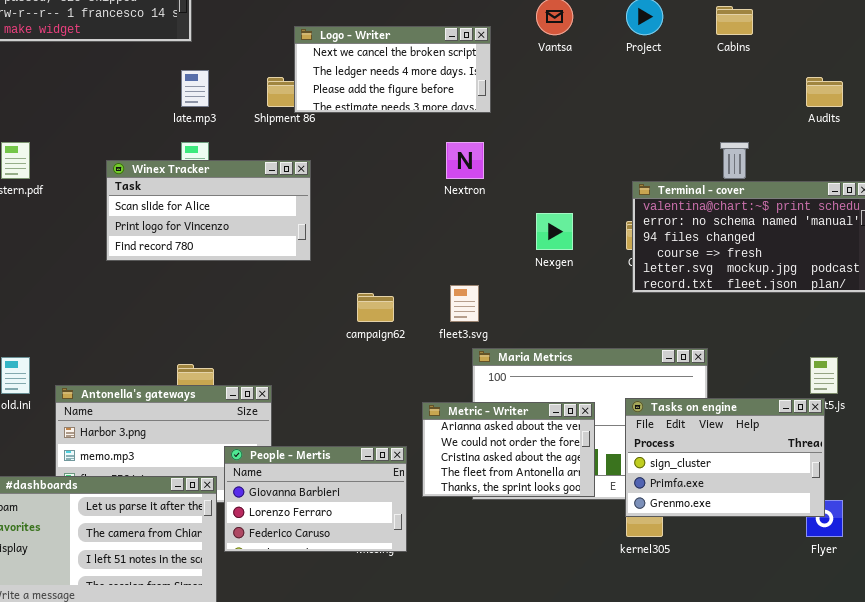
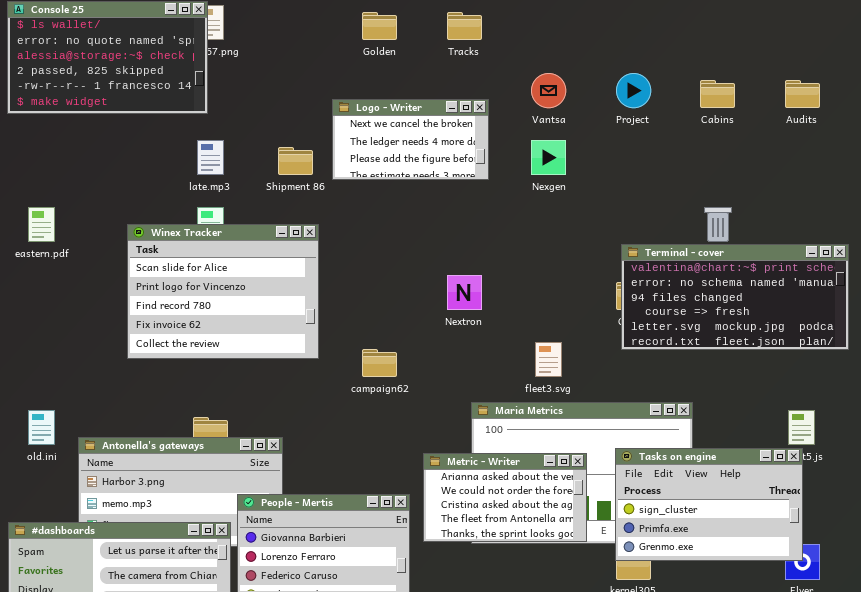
Logo - Writer: [294,26,491,113] -> [332,99,489,180], resized
Audits: [806,77,843,107] -> [785,80,820,108], moved
Nextron: [446,142,484,179] -> [447,275,482,310], moved
Winex Tracker: [106,160,311,261] -> [127,224,319,359], resized
Nexgen: [536,213,573,250] -> [531,140,566,175], moved
fleet3.svg: [450,285,479,322] -> [535,342,562,377], moved

